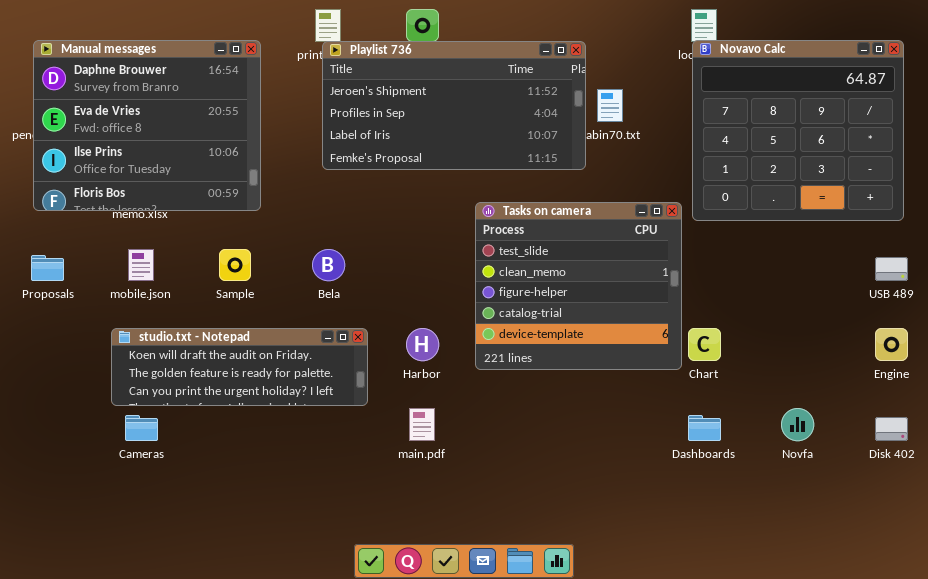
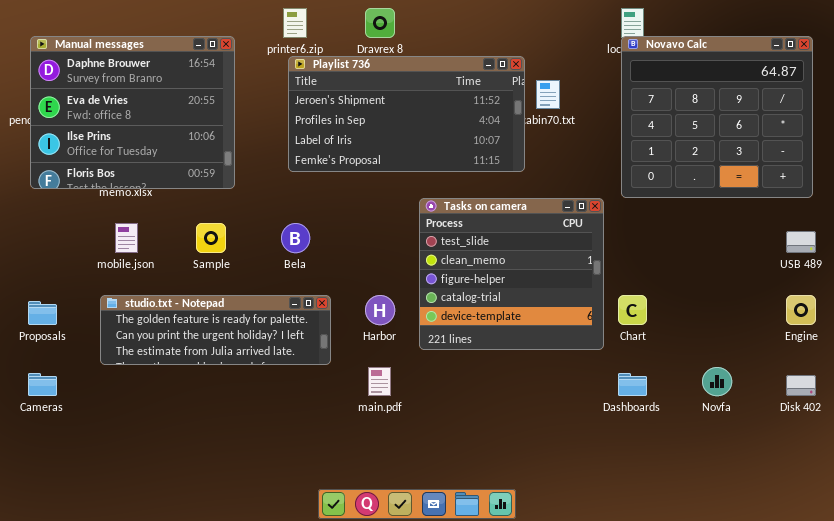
Playlist 736: [322,41,586,170] -> [288,56,525,172], moved
Tasks on camera: [475,202,682,370] -> [419,198,604,350], moved
Proposals: [31,255,64,281] -> [28,301,57,325], moved
studio.txt - Notepad: [111,328,368,406] -> [100,295,331,365], scrolled down 1 row
Cameras: [125,415,158,441] -> [28,373,57,396], moved

